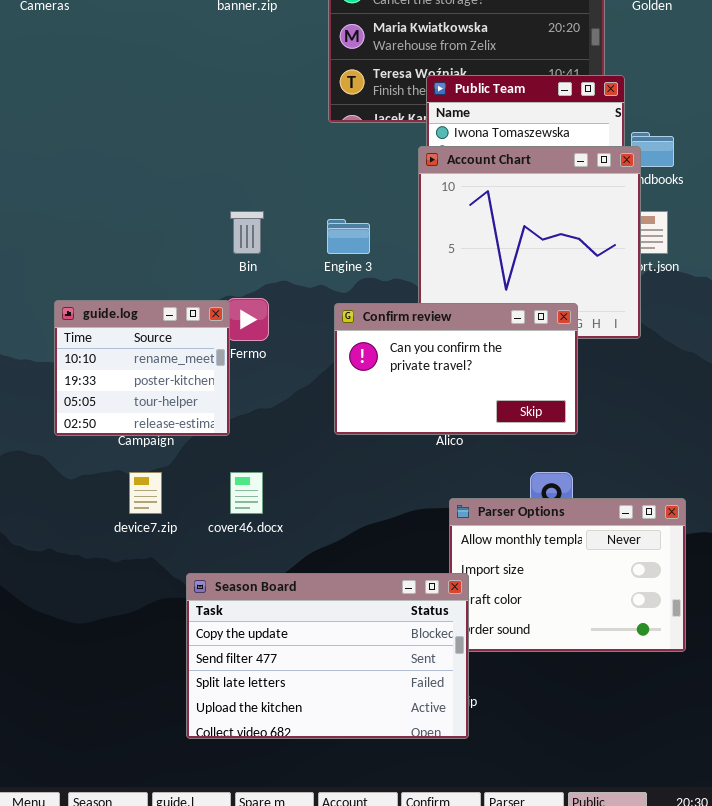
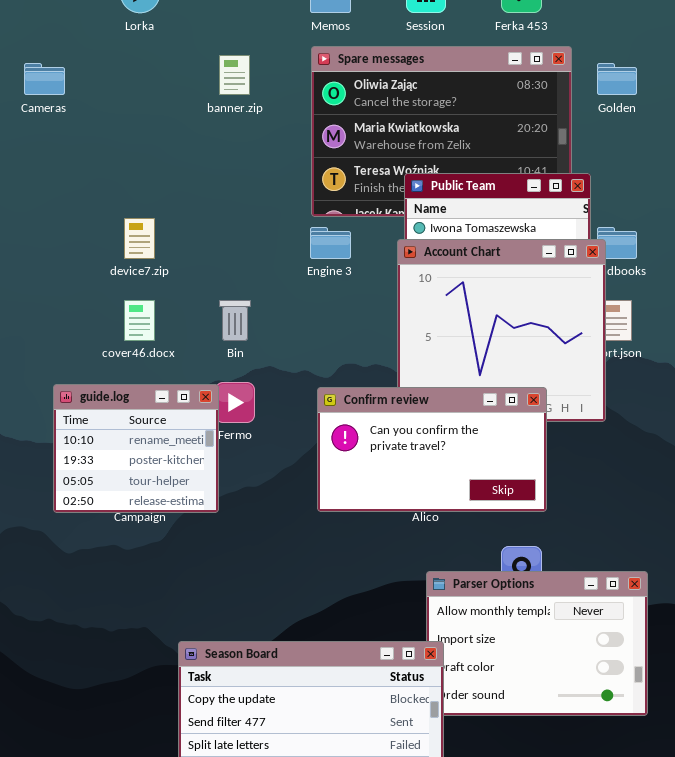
Engine 3: [327,219,370,254] -> [310,227,351,259], moved
device7.zip: [129,472,162,514] -> [124,218,155,259], moved
cover46.docx: [230,472,263,514] -> [124,300,155,341], moved

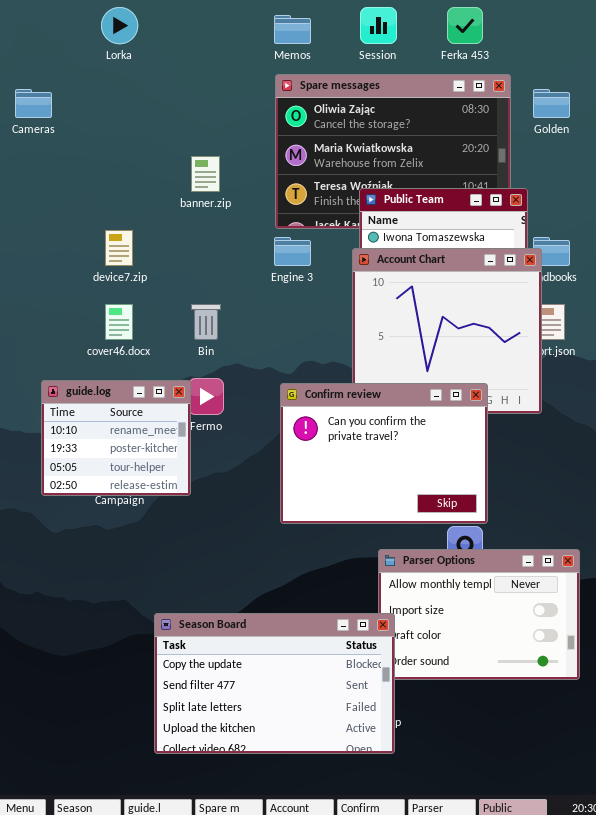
banner.zip: [219,55,250,95] -> [191,156,220,192], moved
Confirm review: [317,387,547,512] -> [280,383,488,524], resized

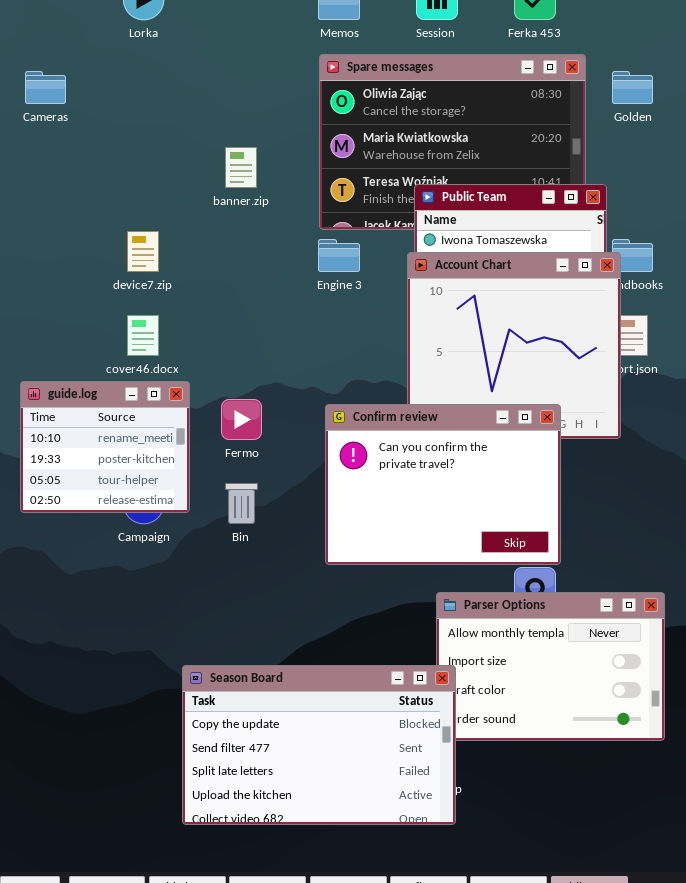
Bin: [191,304,221,340] -> [225,483,258,524], moved
guide.log: [41,380,191,496] -> [20,381,190,513], moved

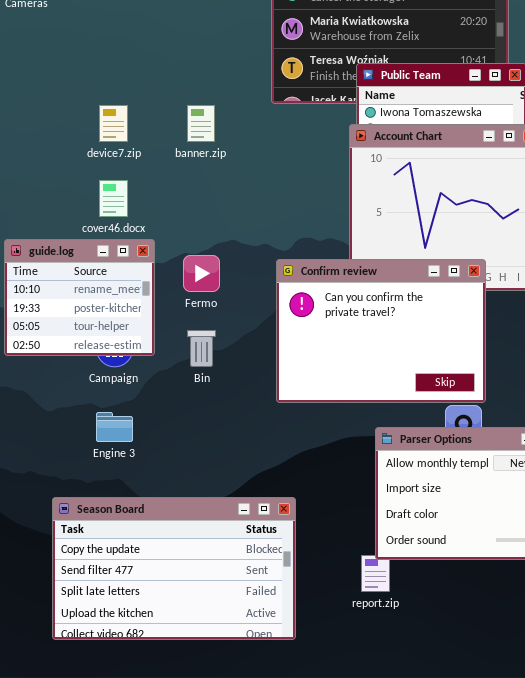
banner.zip: [225,147,257,188] -> [187,105,215,142], moved
Engine 3: [318,239,360,272] -> [96,412,133,442], moved
Season Board: [182,665,456,825] -> [52,497,296,640], moved

